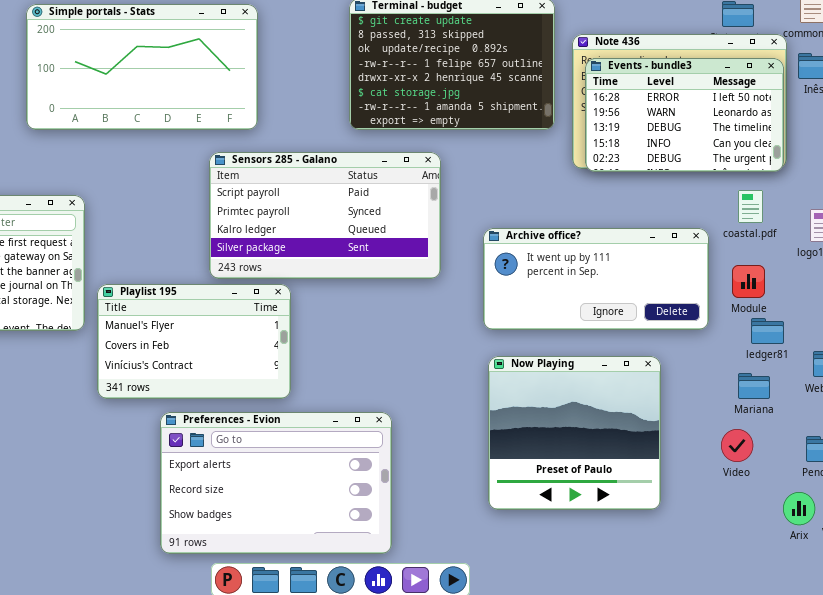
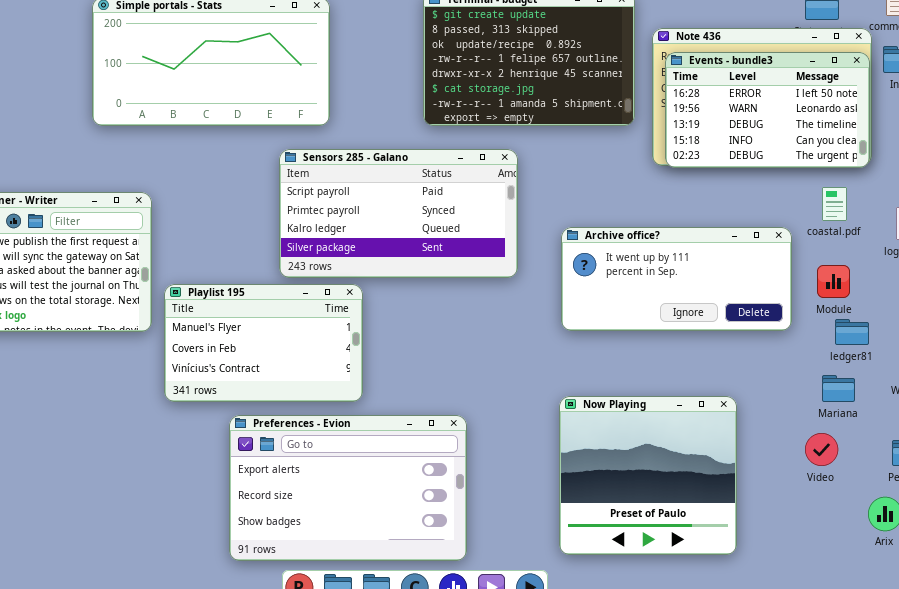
Now Playing: [488,356,661,510] -> [559,396,737,555], moved

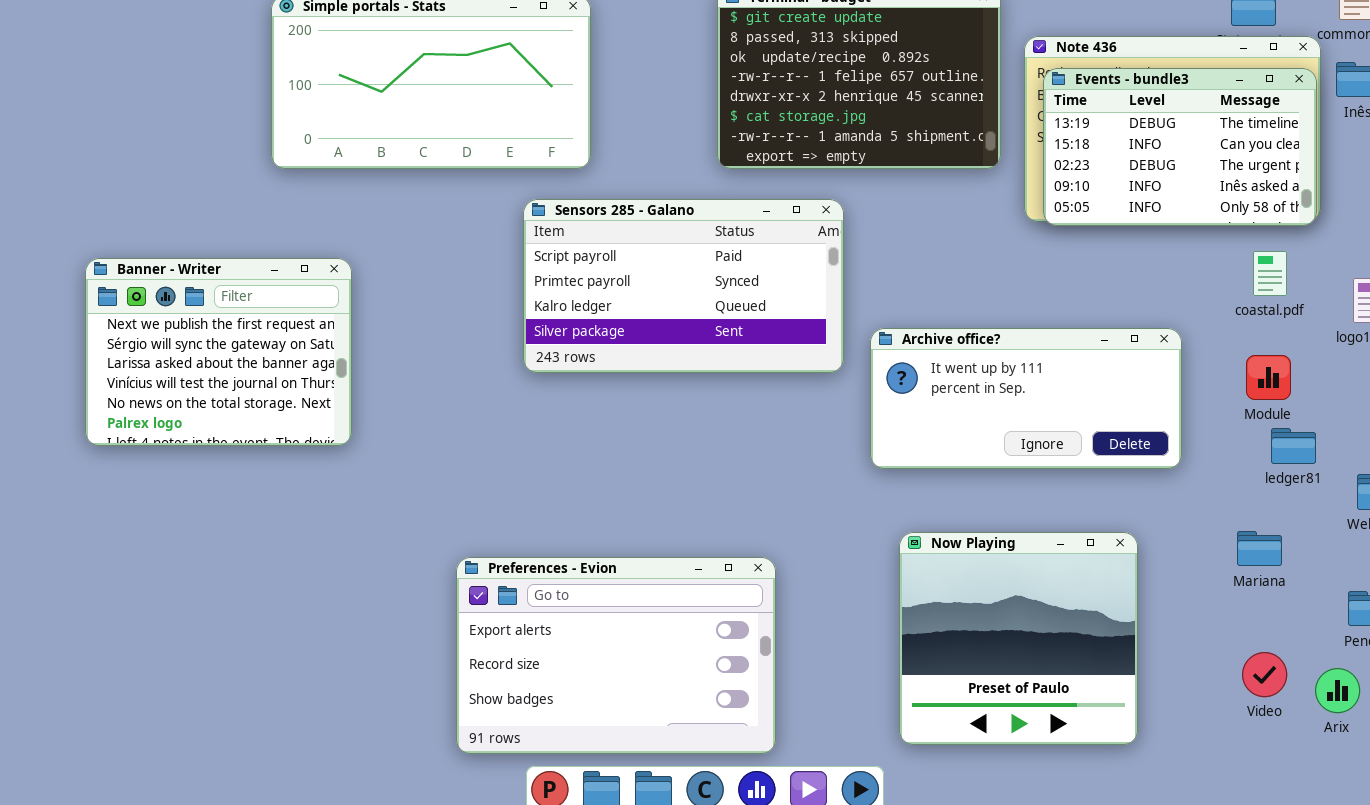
Events - bundle3: [665,52,870,168] -> [1043,68,1317,226], scrolled down 2 rows
Archive office?: [561,227,792,331] -> [870,328,1182,469], moved
Playlist 195: [164,284,363,402] -> none, closed
Mariana: [822,375,855,402] -> [1237,531,1282,566], moved
Video: [805,433,838,466] -> [1242,652,1287,697], moved

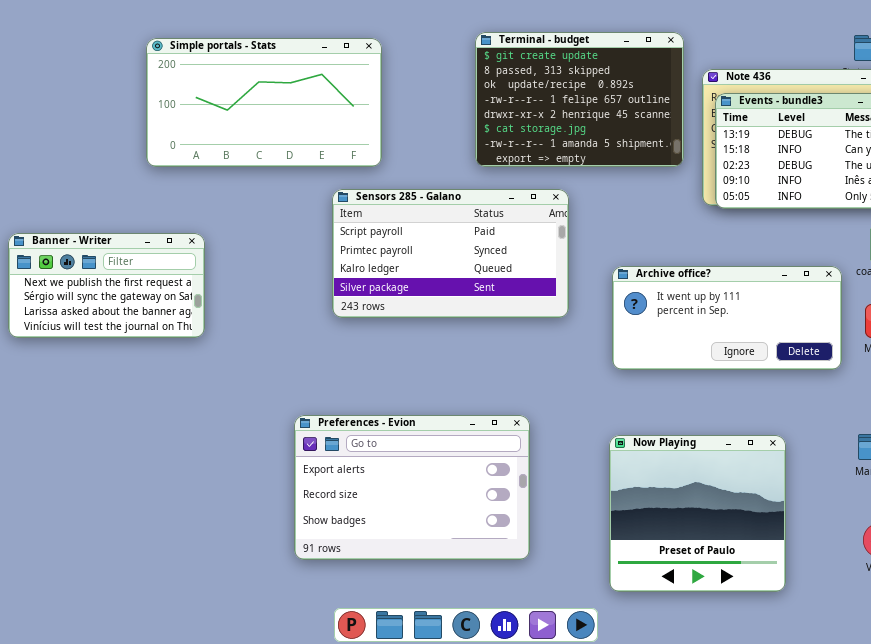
Banner - Writer: [85,258,352,446] -> [8,233,205,338], resized
Archive office?: [870,328,1182,469] -> [612,266,842,370], moved
Preferences - Evion: [456,557,776,754] -> [294,415,530,560], moved

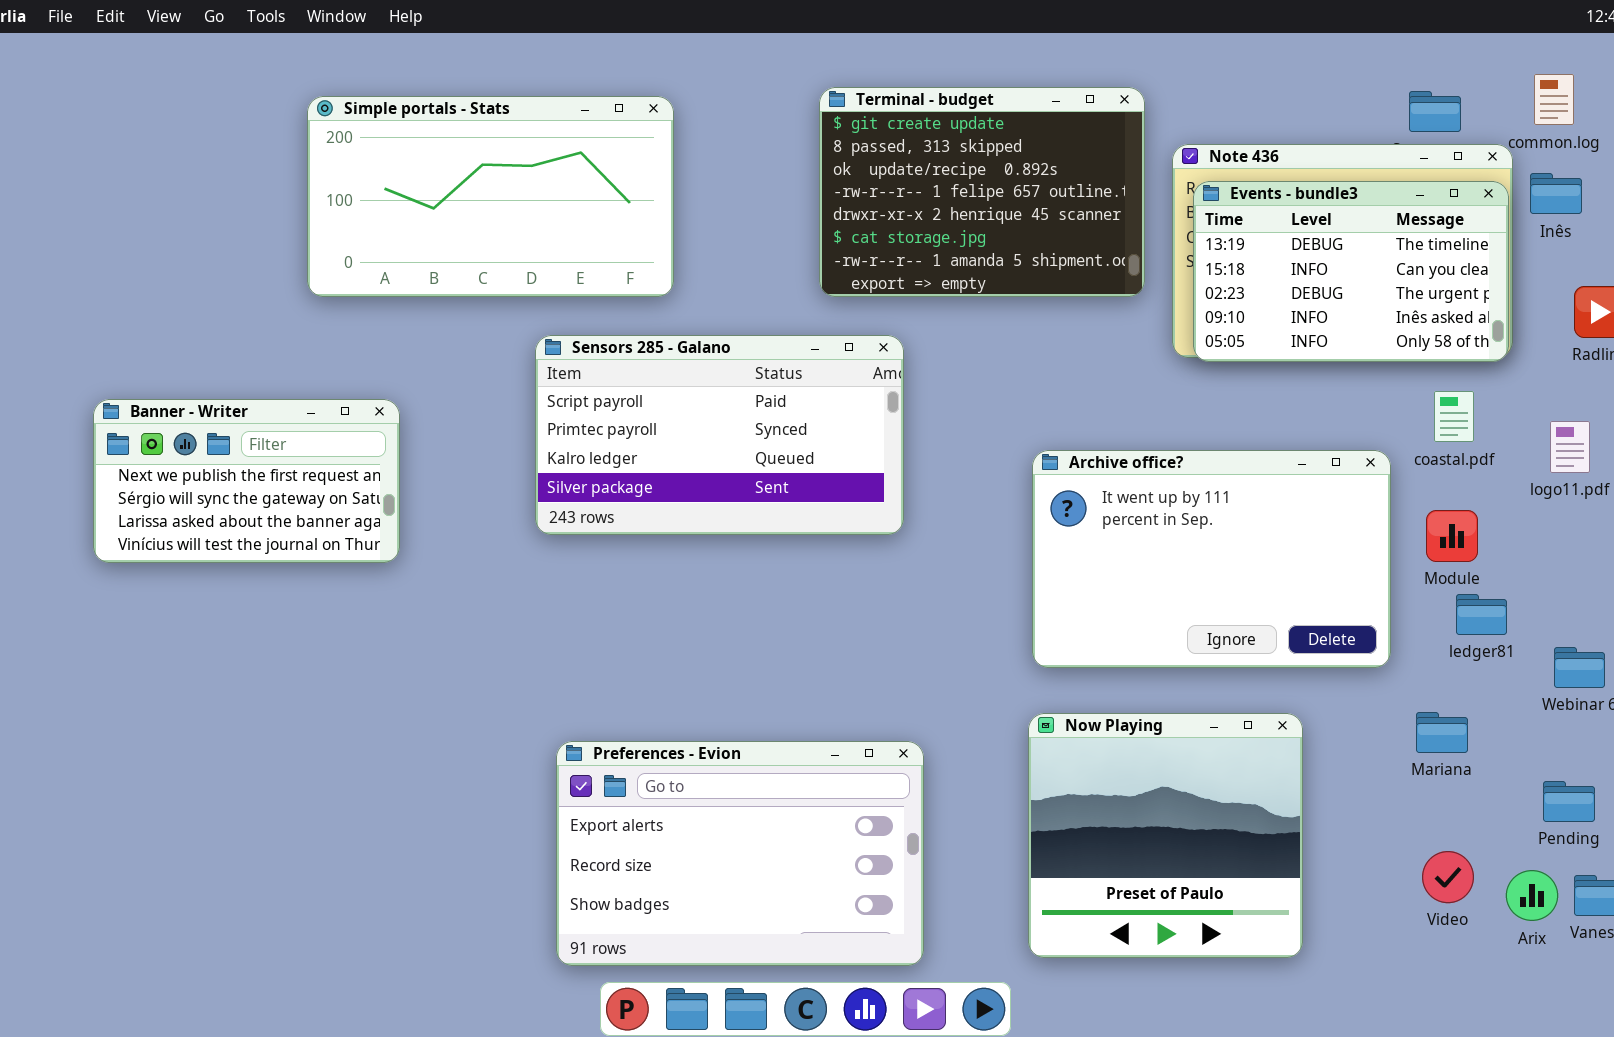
Sensors 285 - Galano: [332,189,569,318] -> [535,335,904,535], moved
Archive office?: [612,266,842,370] -> [1032,450,1391,668], resized
Preferences - Evion: [294,415,530,560] -> [556,741,924,966], moved

